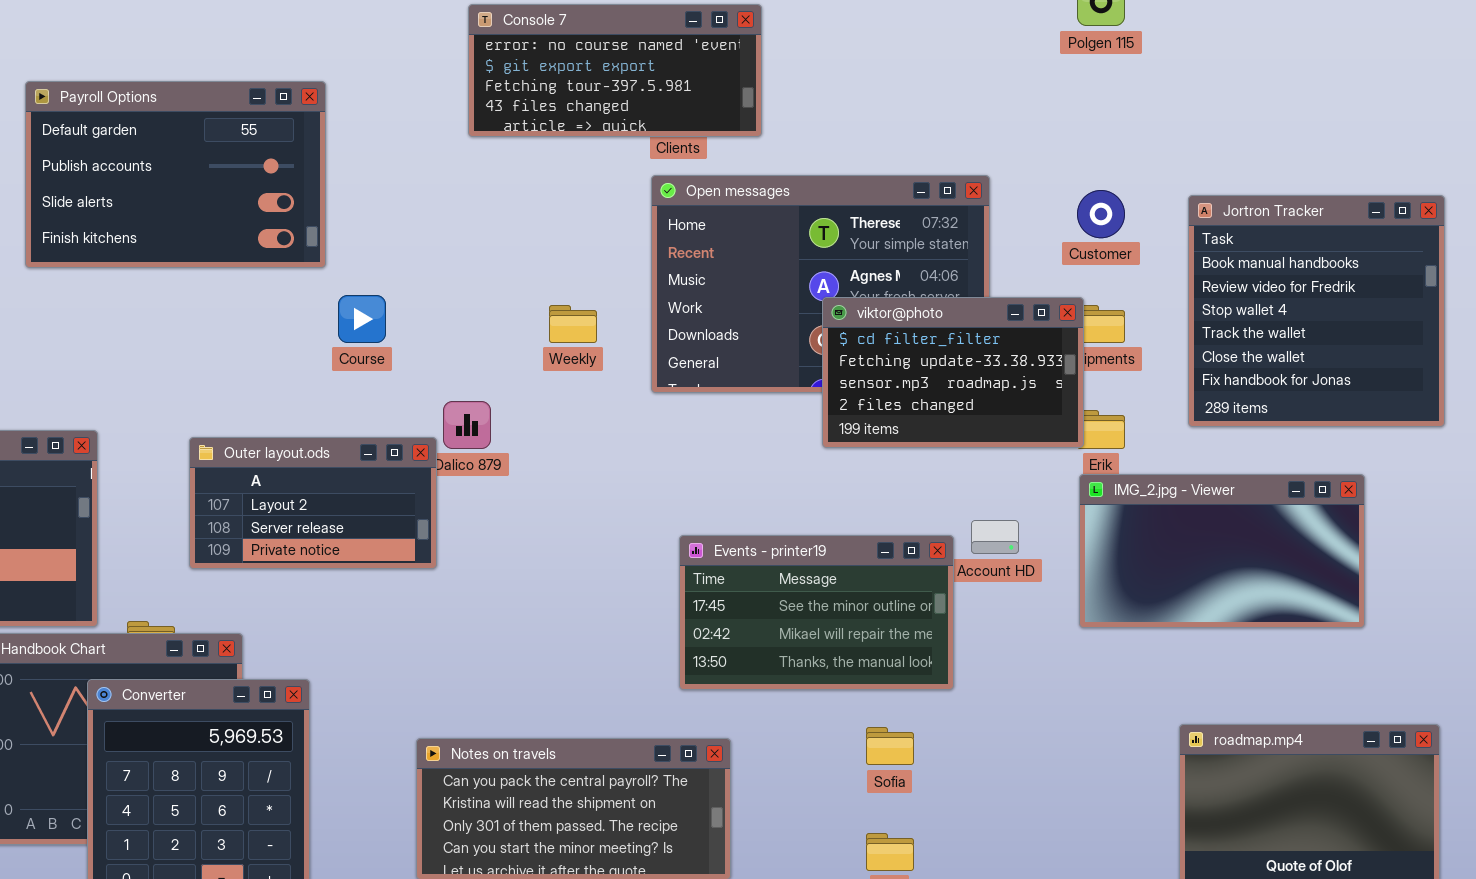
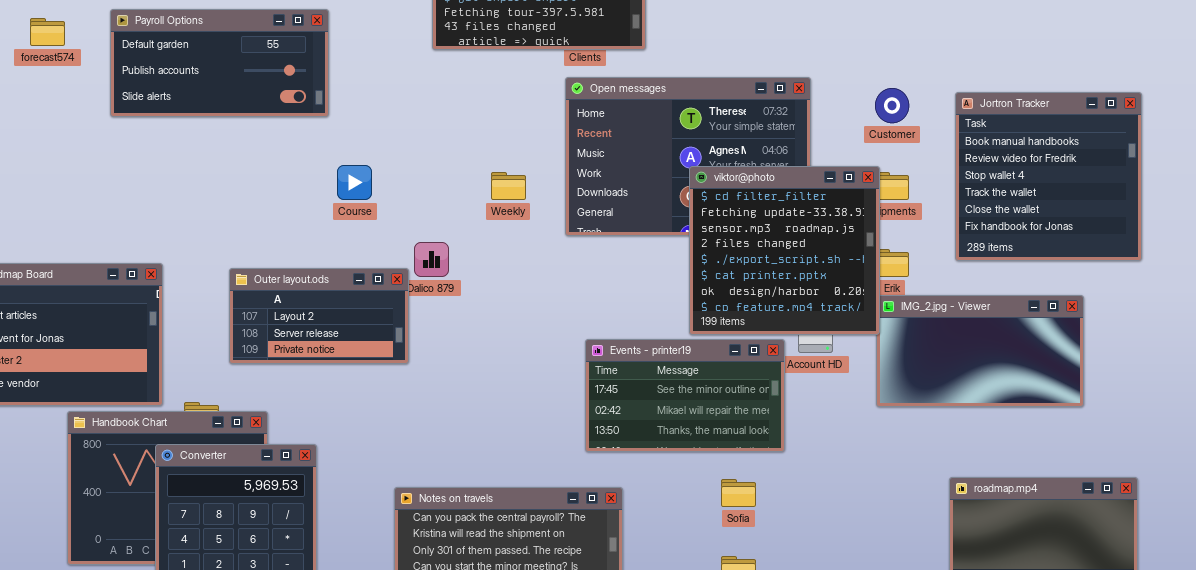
Payroll Options: [25,81,326,268] -> [110,9,329,117], resized
viktor@photo: [822,297,1084,448] -> [689,166,880,335], resized

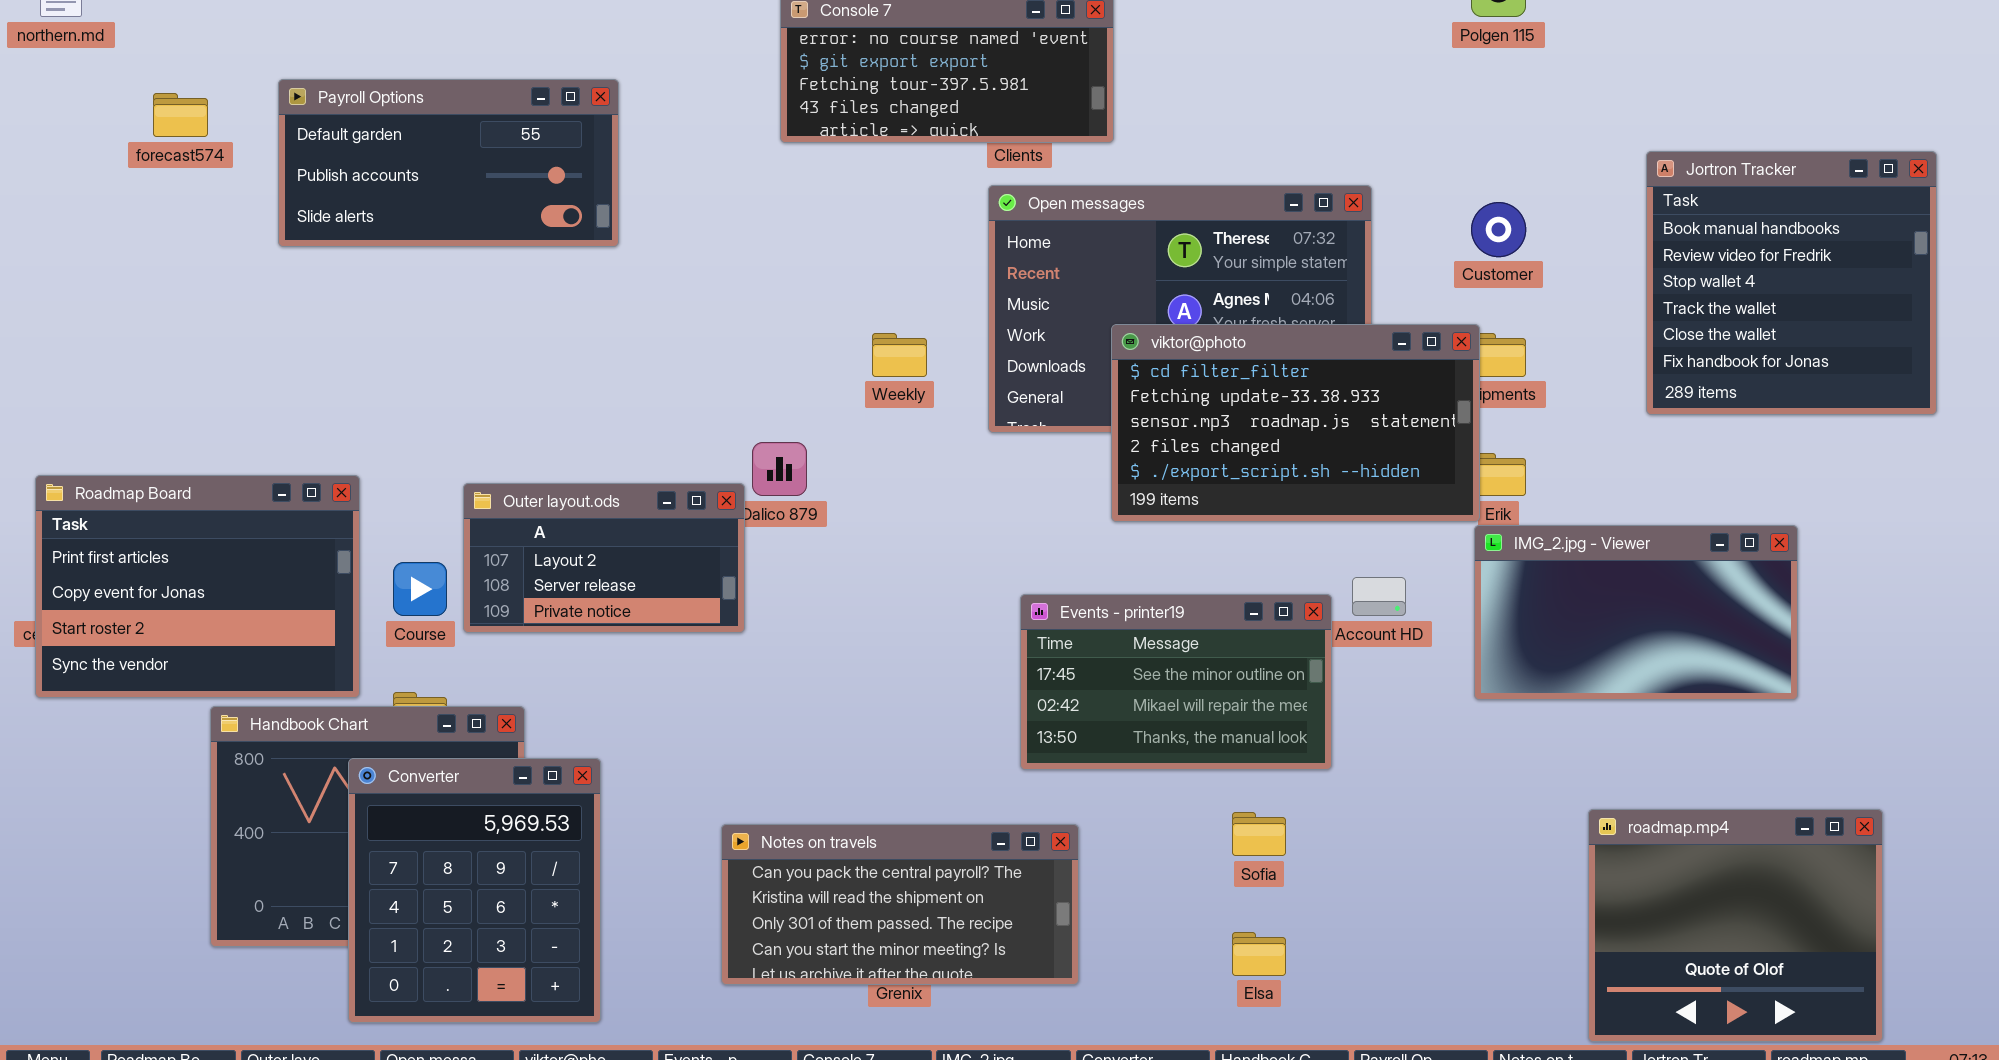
Jortron Tracker: [955,92,1142,261] -> [1646,151,1937,415], moved
Course: [337,165,372,200] -> [393,562,447,616], moved
viktor@photo: [689,166,880,335] -> [1111,324,1480,522], resized

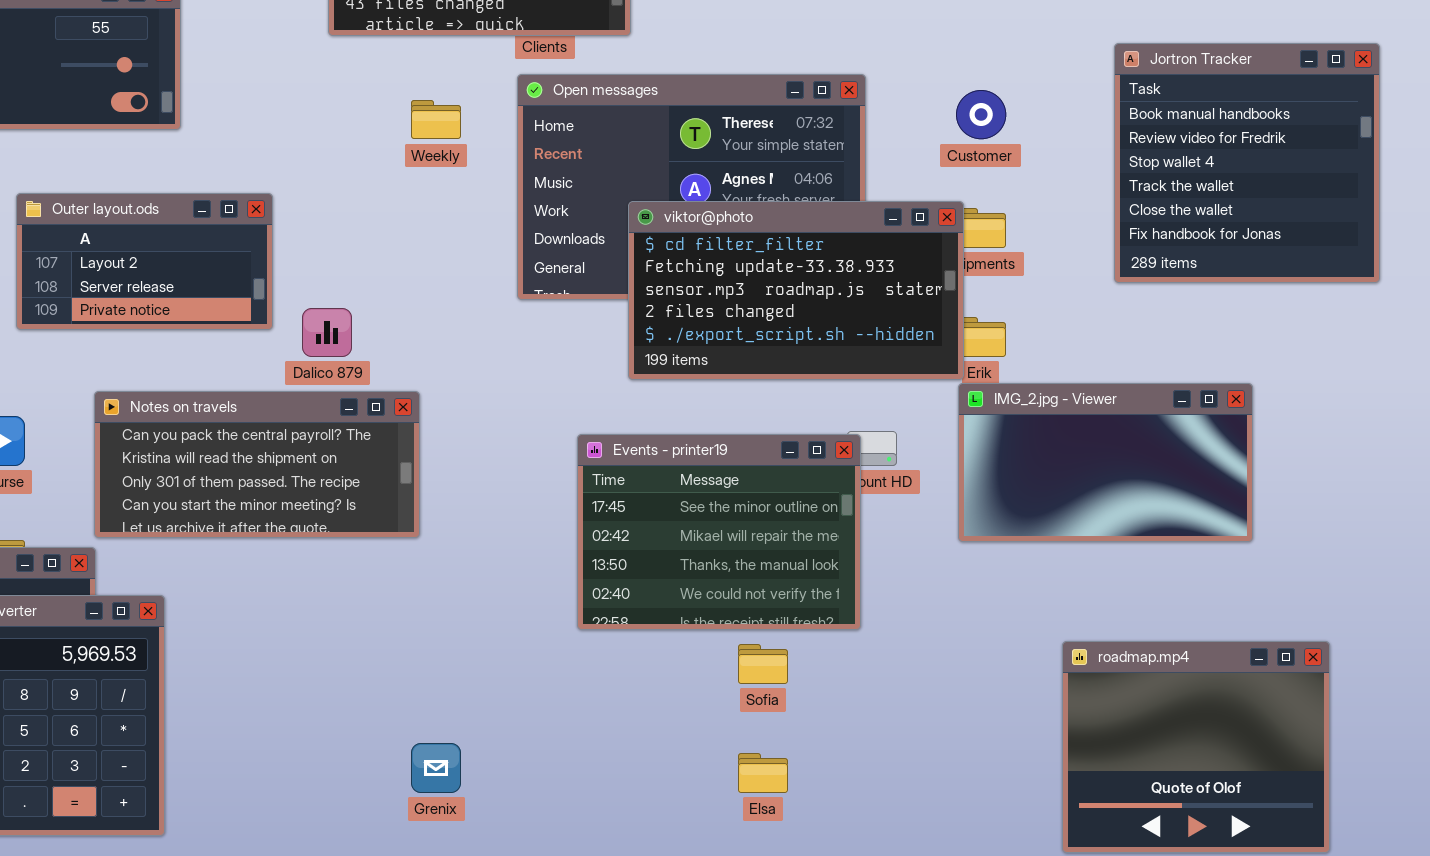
Weekly: [872,333,927,377] -> [411,100,461,139], moved
Outer layout.ods: [463,483,745,633] -> [16,193,273,330], moved
Events - printer19: [1020,594,1332,770] -> [577,434,861,630], moved, resized
Notes on travels: [721,824,1079,985] -> [94,391,420,538], moved

